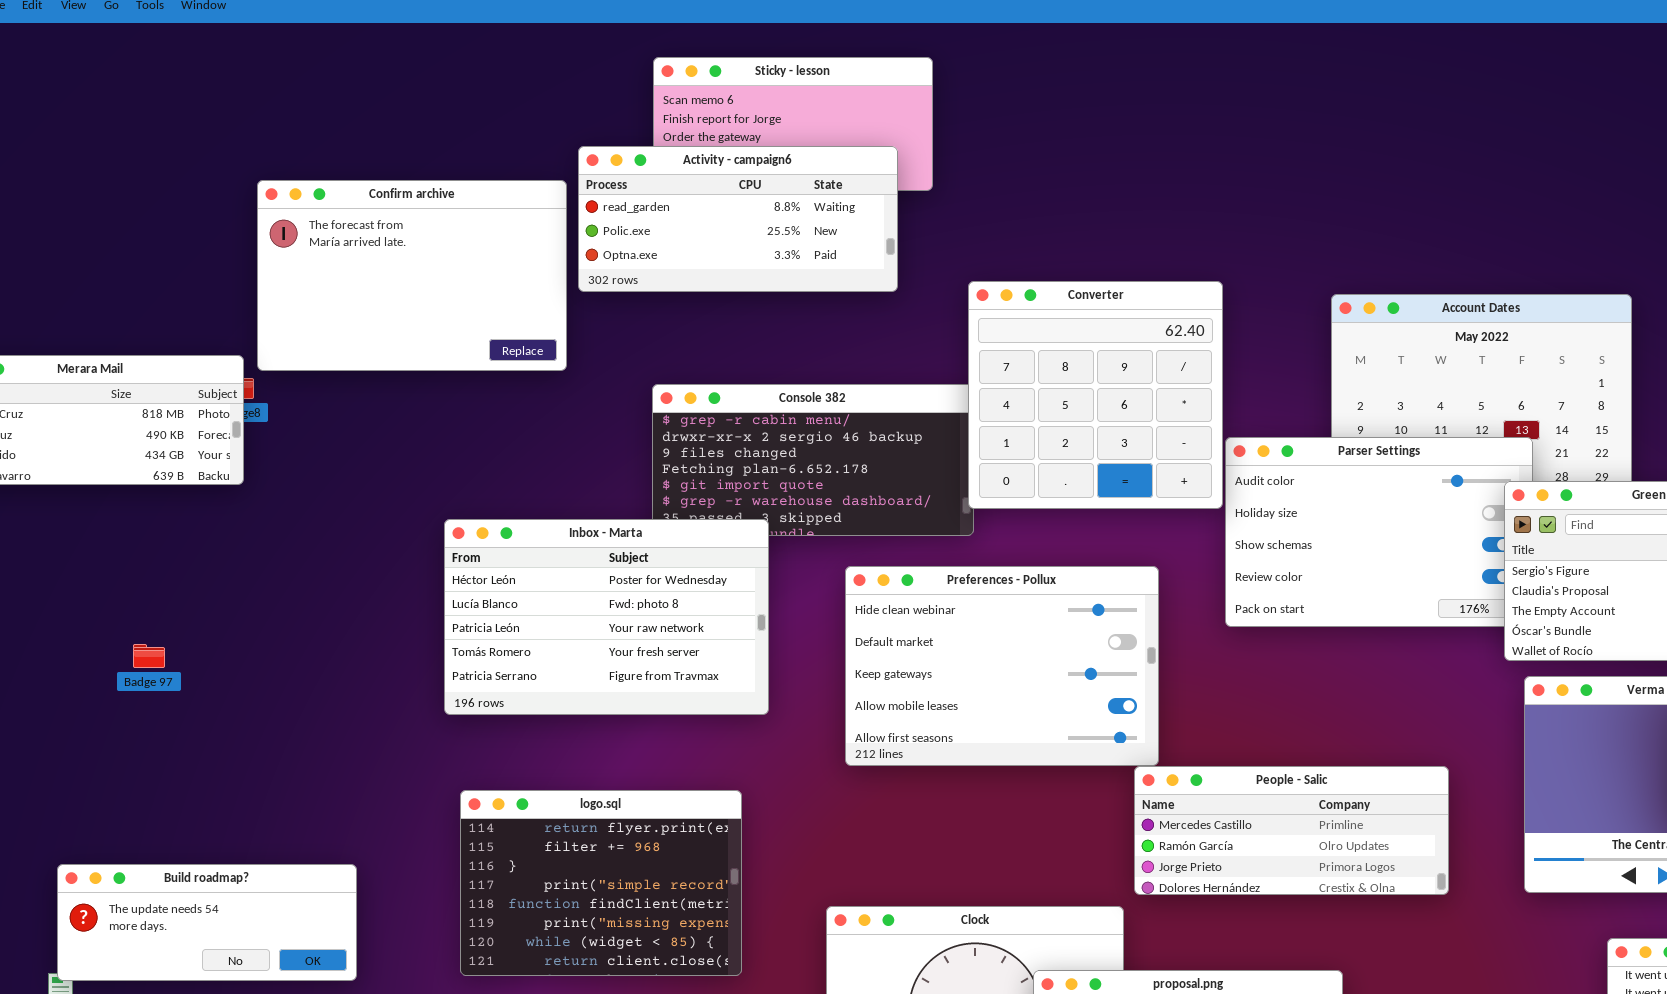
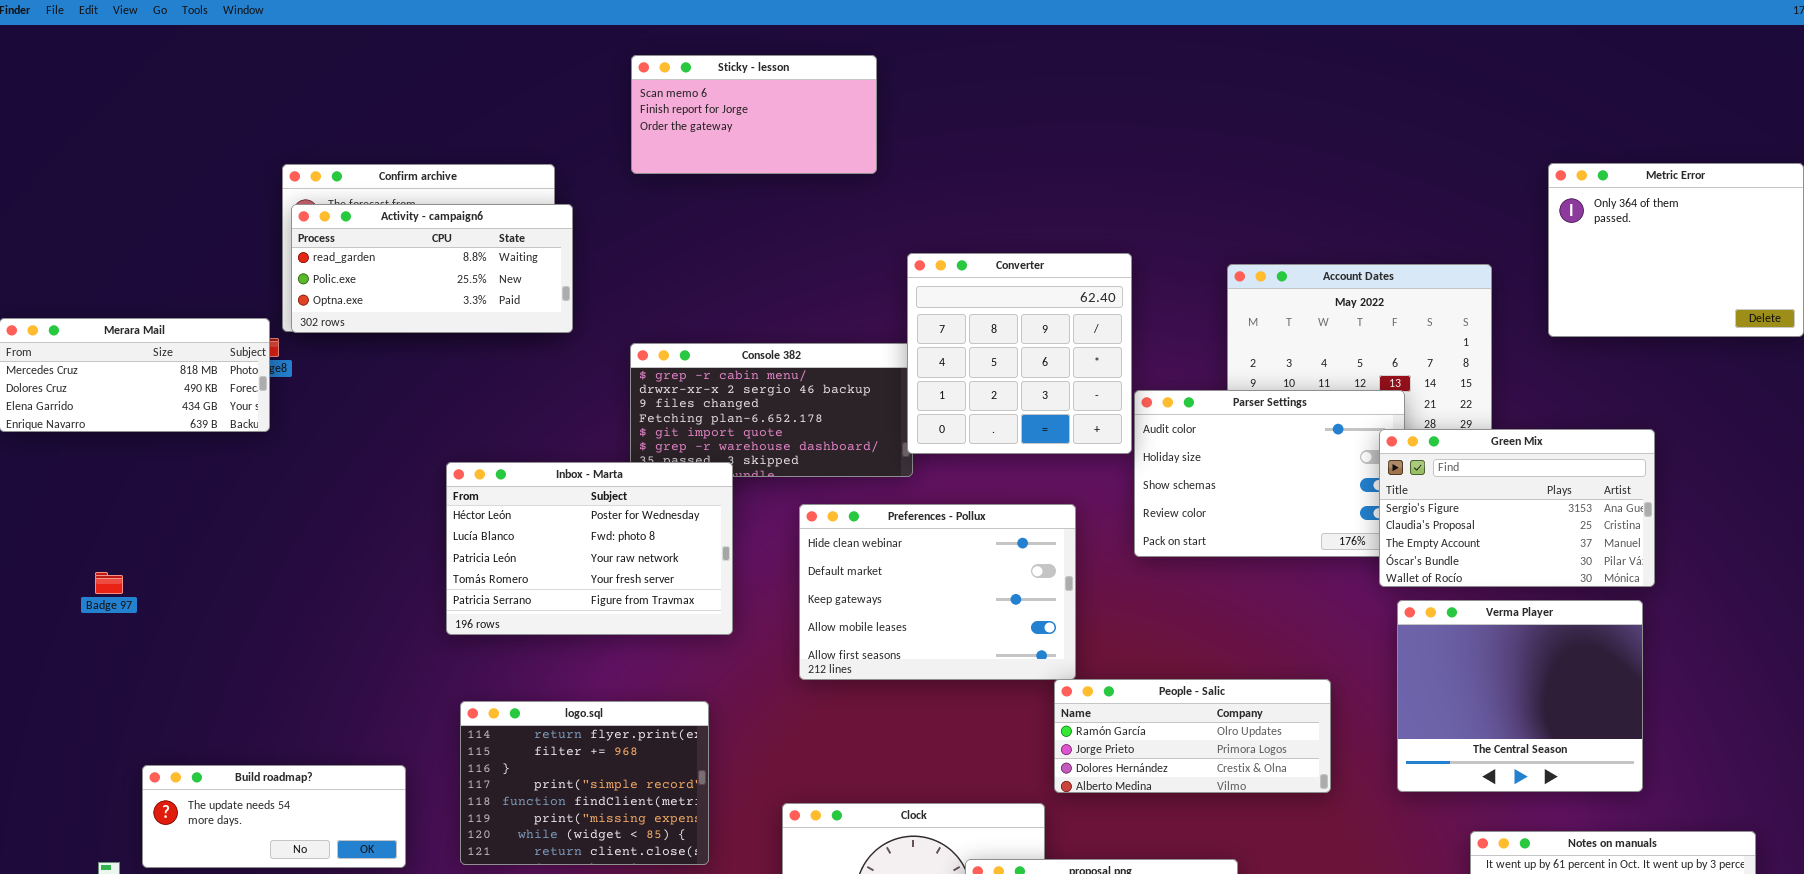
Activity - campaign6: [578,146,898,292] -> [291,204,573,333], moved
Badge 97: [133,644,165,668] -> [95,572,123,594], moved
People - Salic: [1134,766,1449,895] -> [1054,679,1331,793], scrolled down 1 row
Build roadmap?: [57,864,357,981] -> [142,765,406,868], moved

